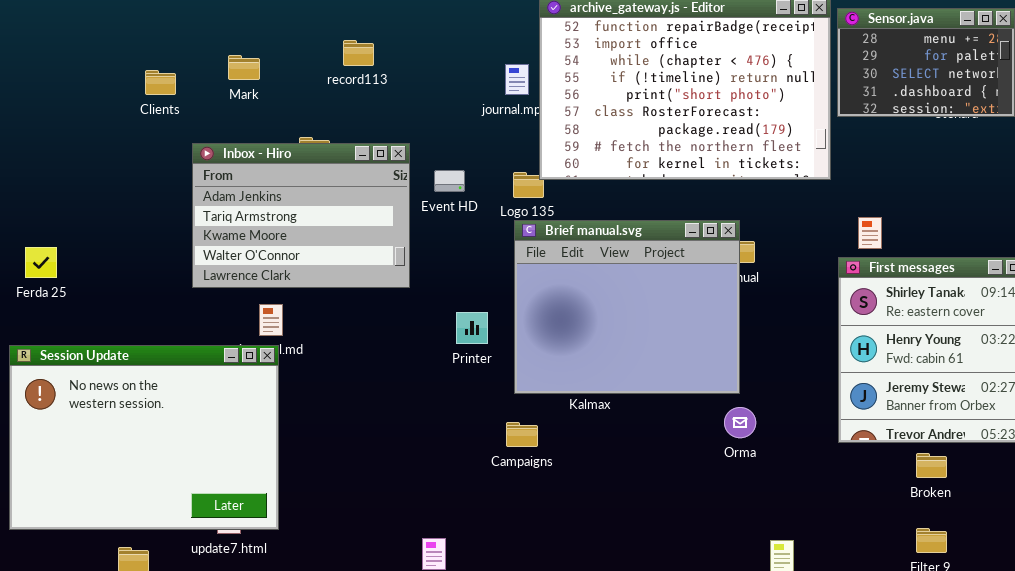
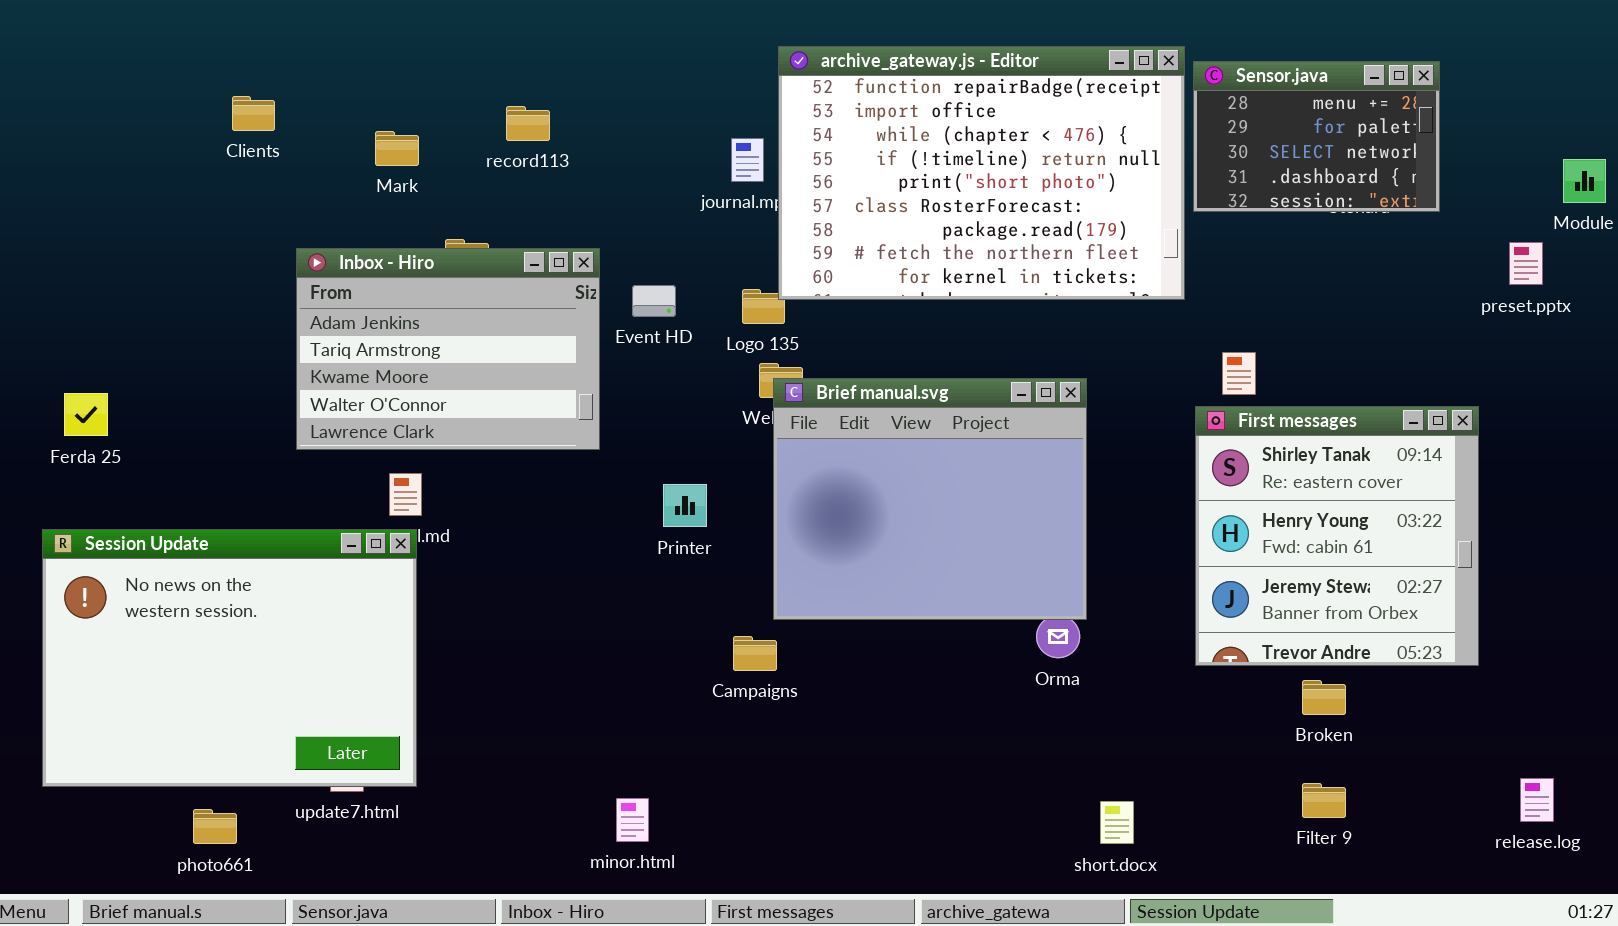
Mark: [228,55,260,80] -> [375,131,419,166], moved
Clients: [145,70,176,95] -> [232,96,275,131], moved
Brief manual.svg: [514,220,740,394] -> [773,378,1087,620], moved

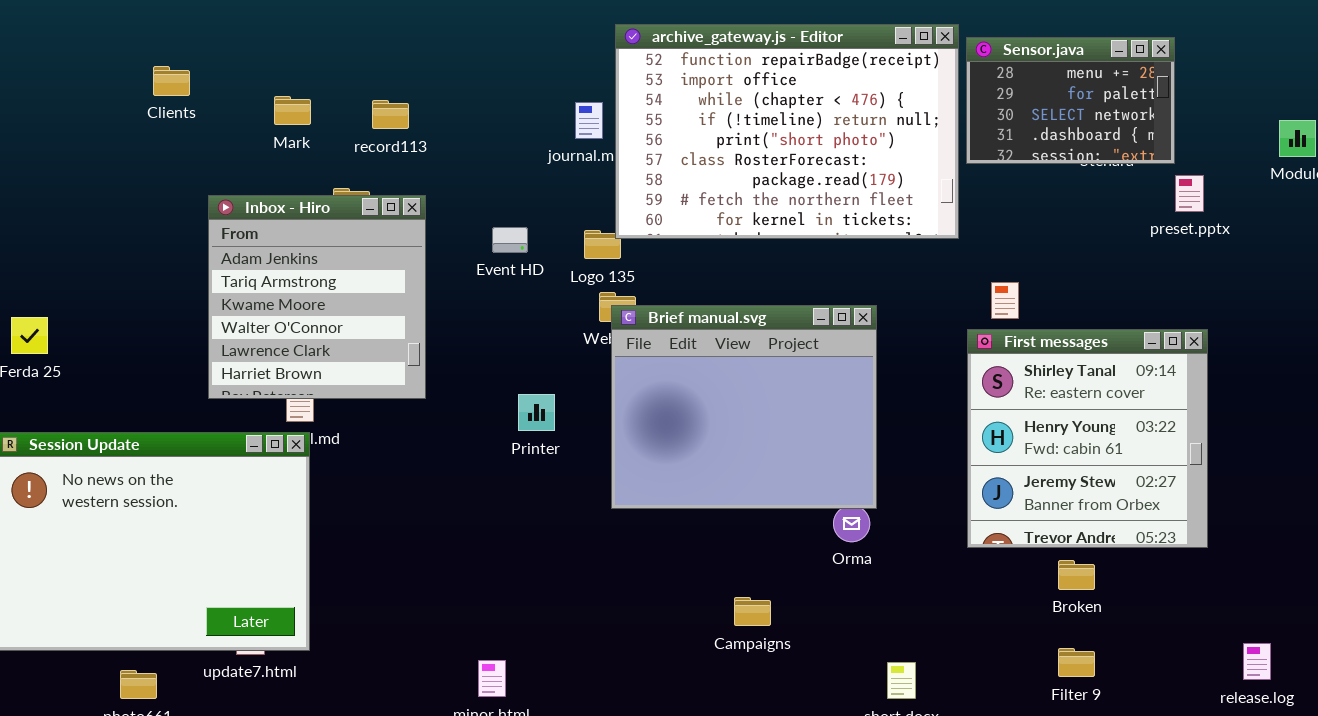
record113: [506,106,550,141] -> [372,100,409,129], moved
preset.pptx: [1509,242,1543,285] -> [1175,175,1204,212], moved
Inbox - Hiro: [296,248,600,450] -> [208,195,426,399], resized
Campaigns: [733,636,777,671] -> [734,597,771,626], moved

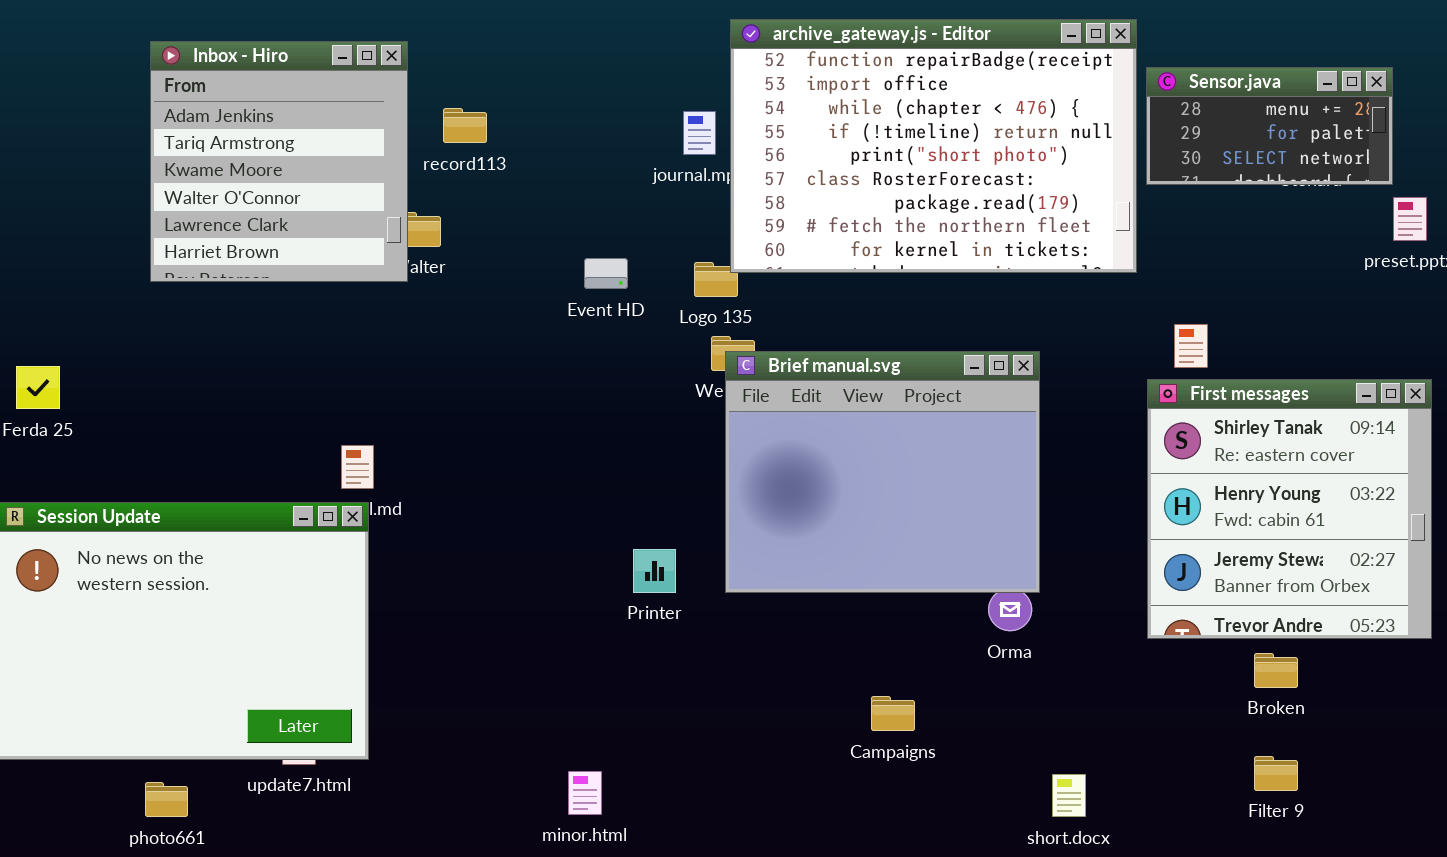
Sensor.java: [966,37,1175,164] -> [1146,67,1393,185], resized
Inbox - Hiro: [208,195,426,399] -> [150,41,408,282], moved
Printer: [518,394,555,431] -> [633,549,676,593], moved

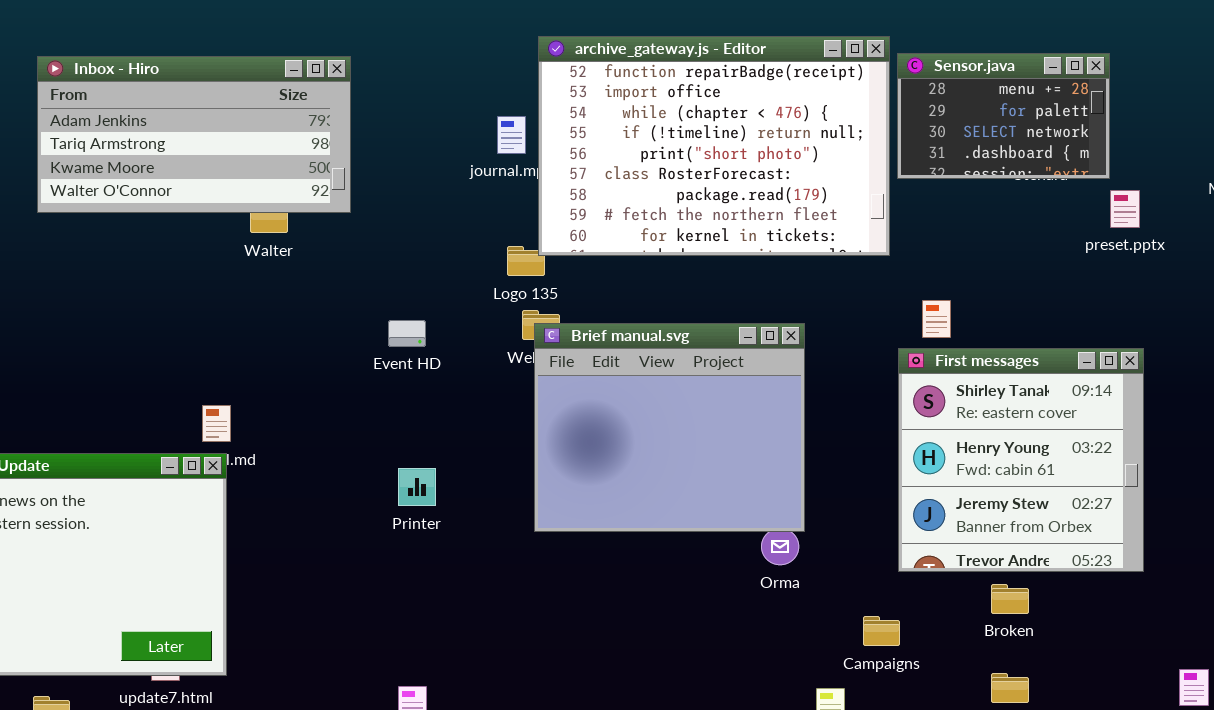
Inbox - Hiro: [150,41,408,282] -> [37,56,351,213], resized
Sensor.java: [1146,67,1393,185] -> [897,53,1110,179], resized
Event HD: [584,258,628,289] -> [388,320,426,347], moved
Printer: [633,549,676,593] -> [398,468,436,506], moved
Campaigns: [871,696,915,731] -> [863,616,900,646], moved

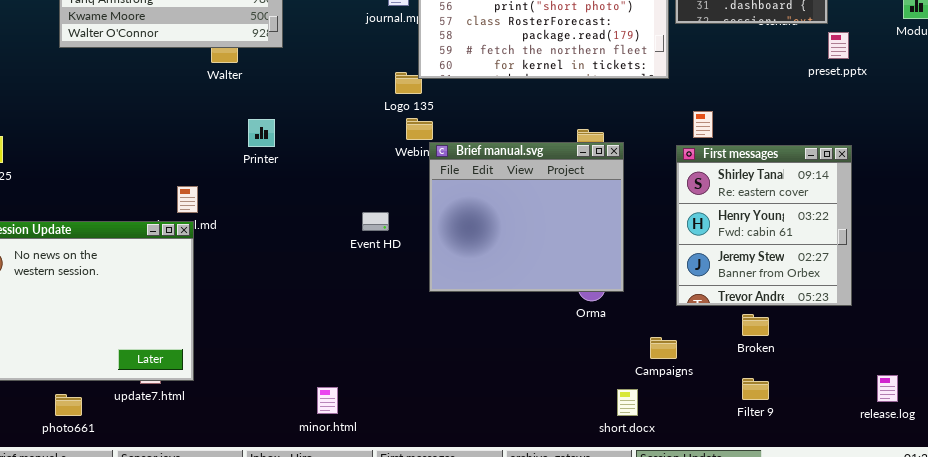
Event HD: [388,320,426,347] -> [362,212,389,231], moved
Brief manual.svg: [534,323,805,532] -> [429,142,624,292], moved
Printer: [398,468,436,506] -> [248,119,275,147], moved

